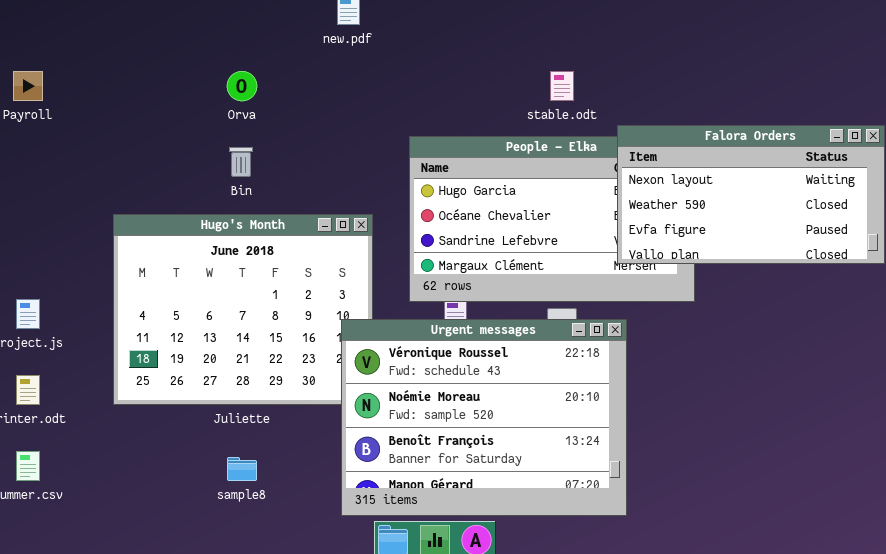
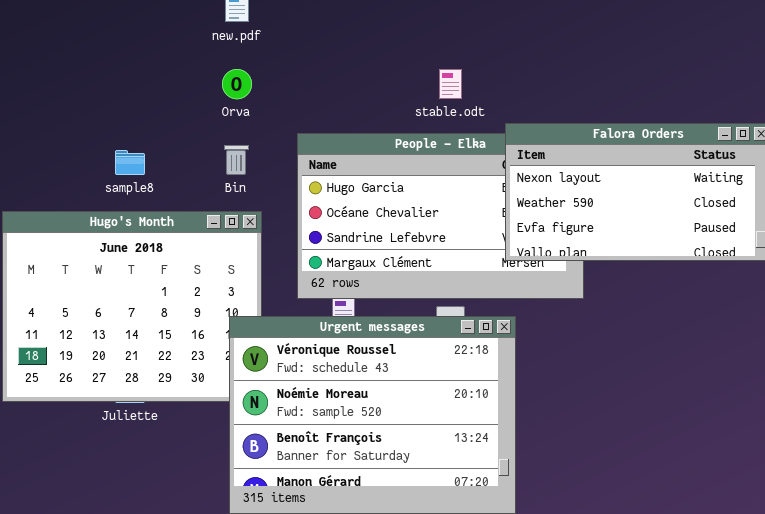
Orva: [227,71,257,101] -> [222,69,252,99], moved
Bin: [229,147,253,177] -> [224,145,249,175], moved
sample8: [227,457,257,481] -> [115,150,145,175], moved

